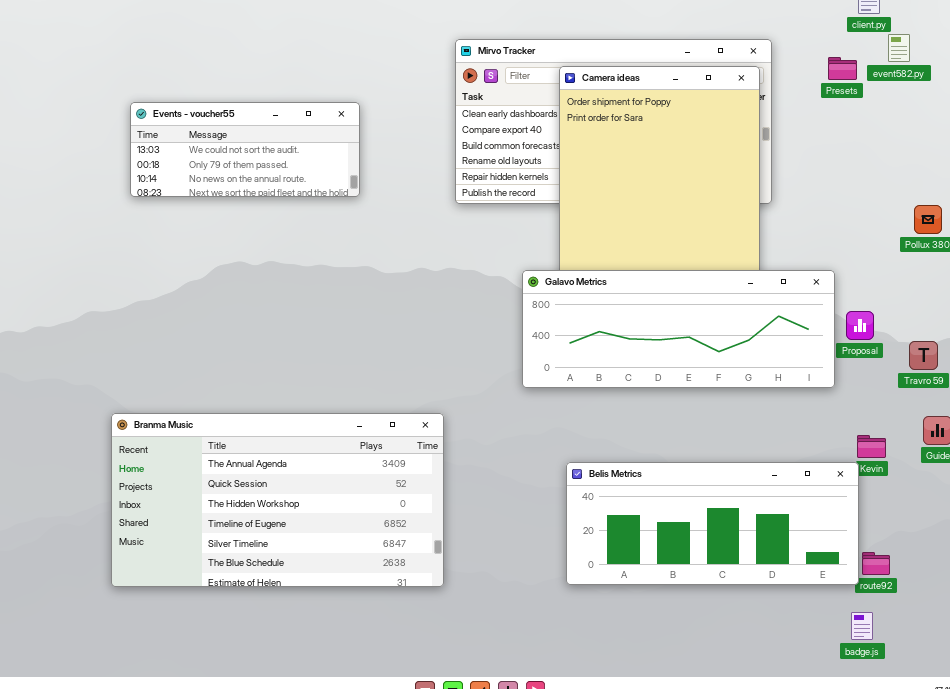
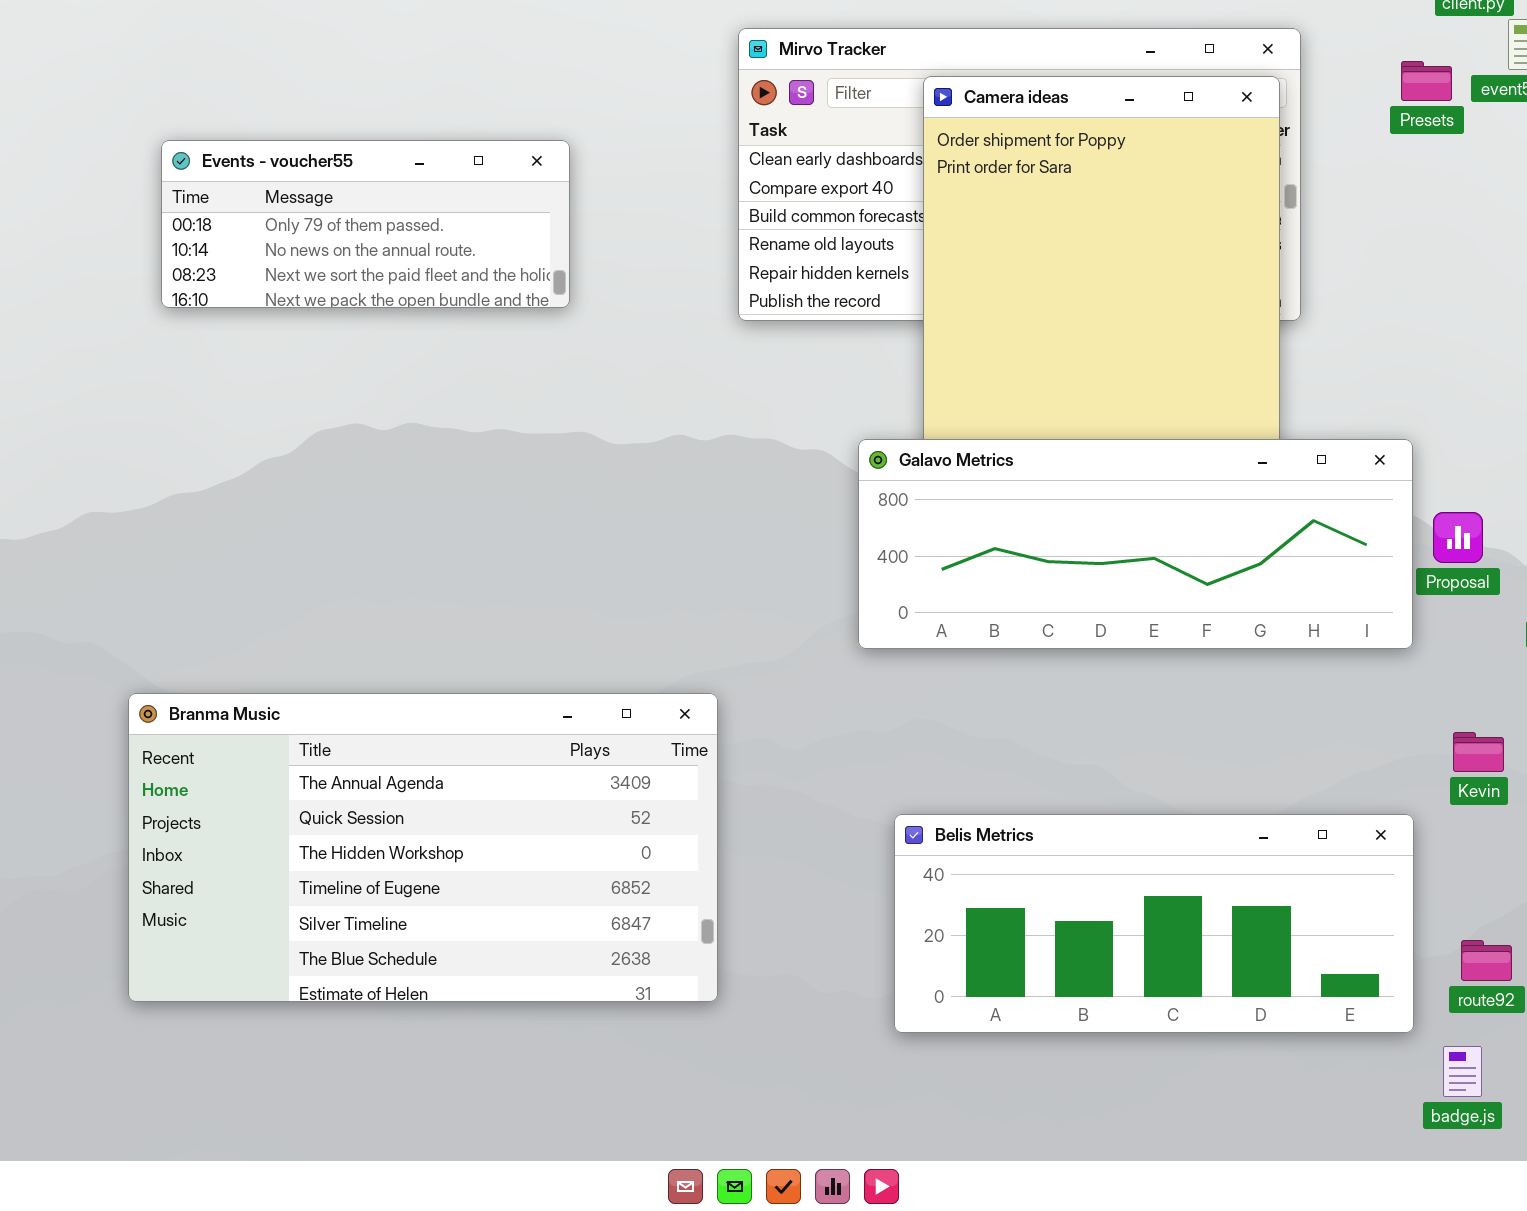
Events - voucher55: [130,102,360,197] -> [161,140,570,308], scrolled down 1 row
Belis Metrics: [566,462,859,585] -> [894,814,1414,1033], moved

